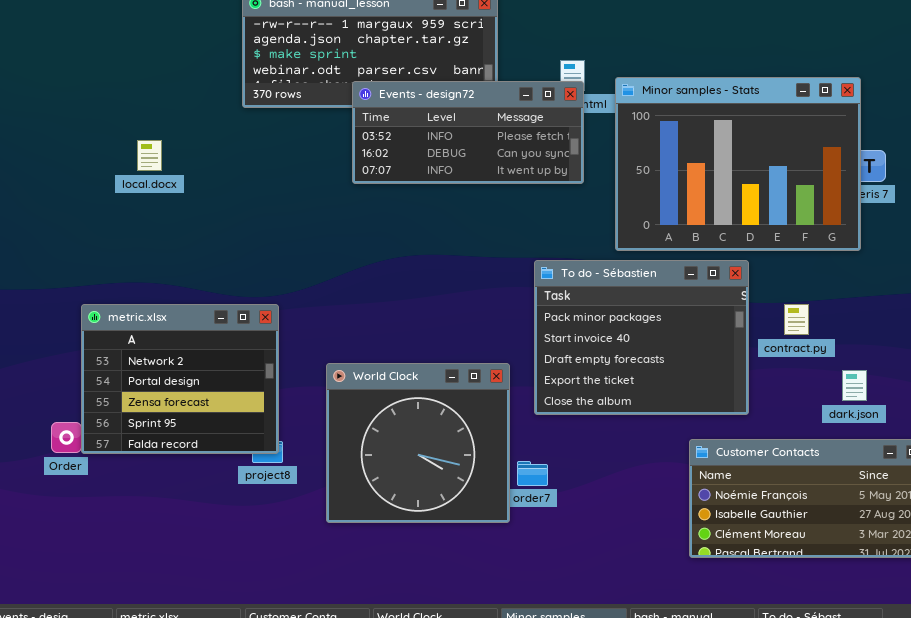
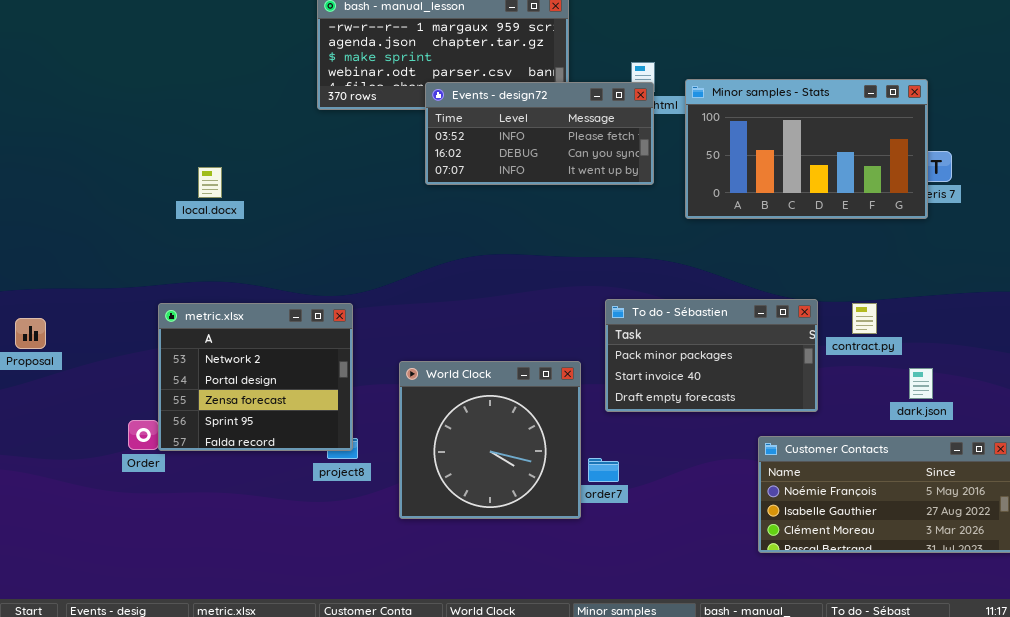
Minor samples - Stats: [615,77,861,251] -> [685,79,928,219], resized
local.docx: [137,140,162,171] -> [198,167,222,198], moved
To do - Sébastien: [534,260,749,415] -> [605,299,818,412], resized

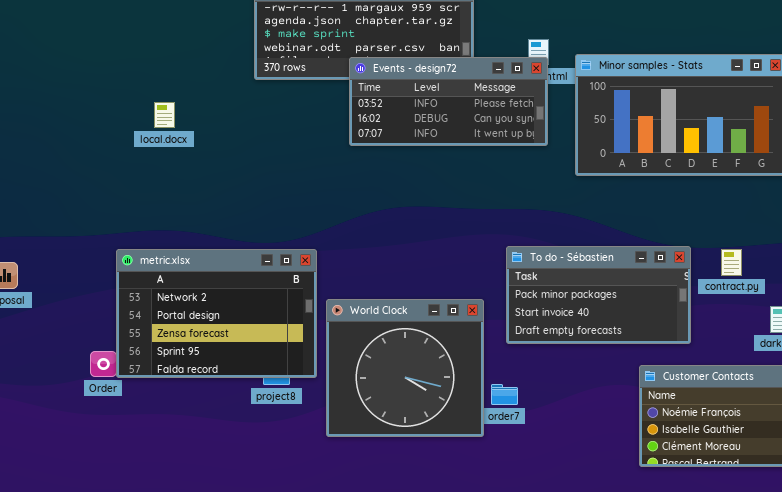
local.docx: [198,167,222,198] -> [154,102,175,128], moved
metric.xlsx: [158,303,353,451] -> [116,249,317,378], resized

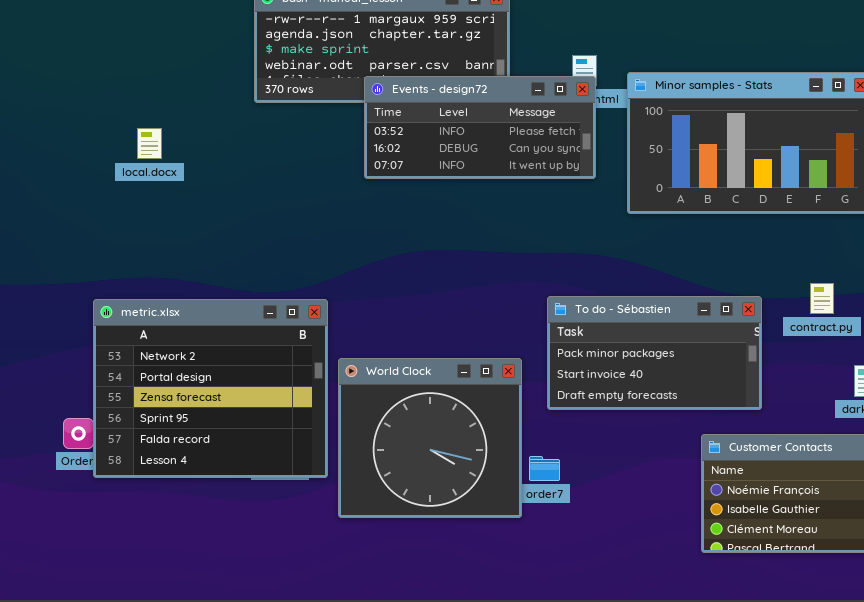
metric.xlsx: [116,249,317,378] -> [93,299,328,478], resized
contract.py: [721,249,742,276] -> [810,283,834,314], moved

